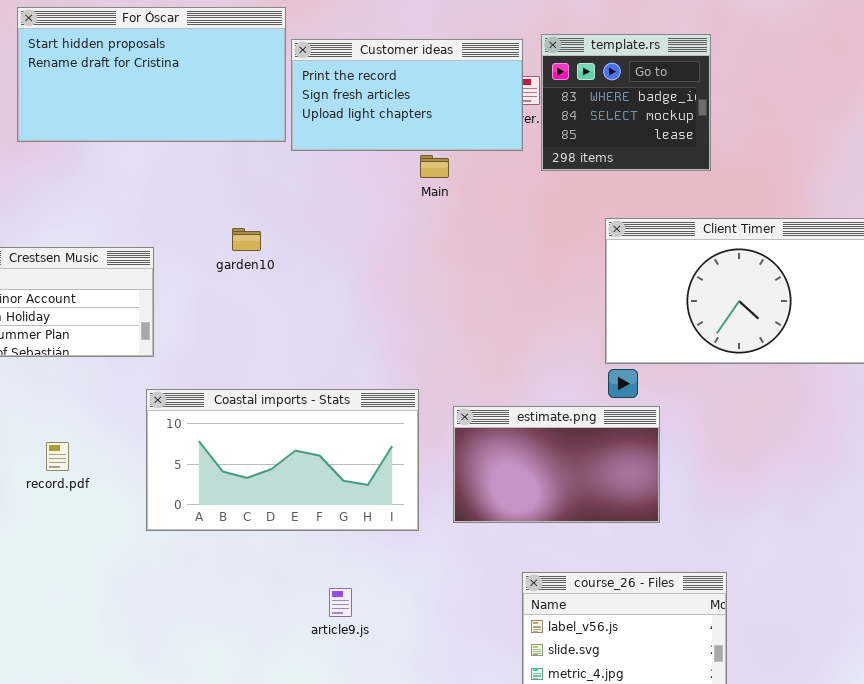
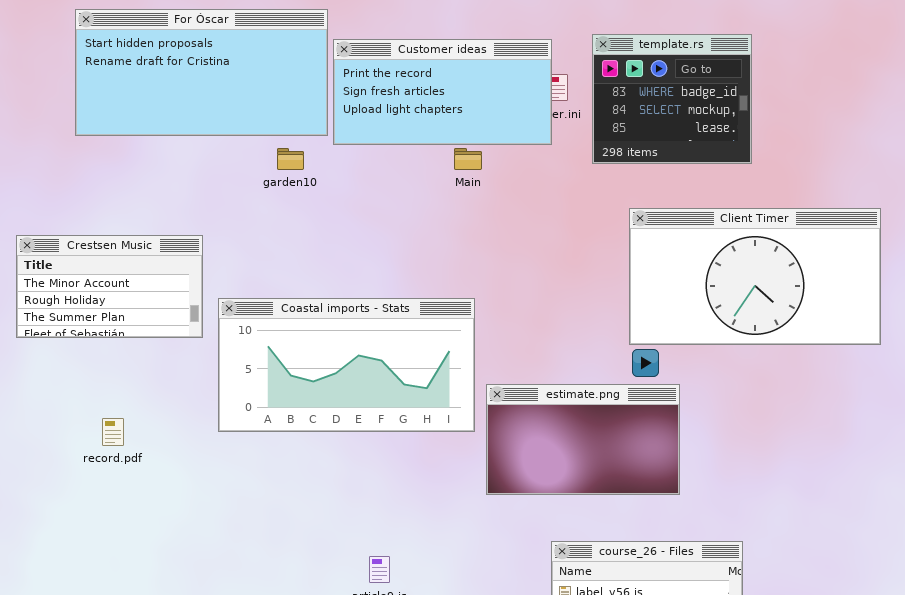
template.rs: [541,34,711,171] -> [592,34,752,164], moved
garden10: [232,228,261,251] -> [277,148,304,170], moved
Coastal imports - Stats: [146,389,419,531] -> [218,298,475,432], moved

